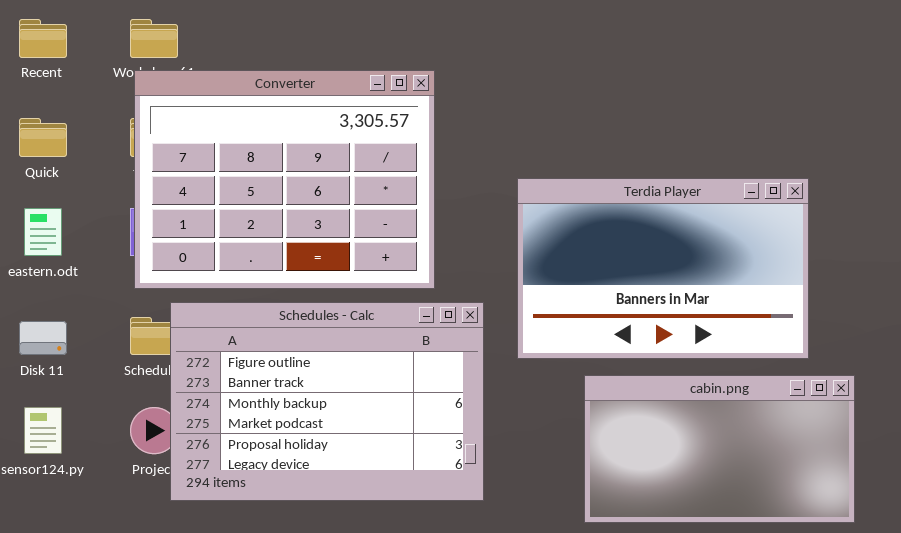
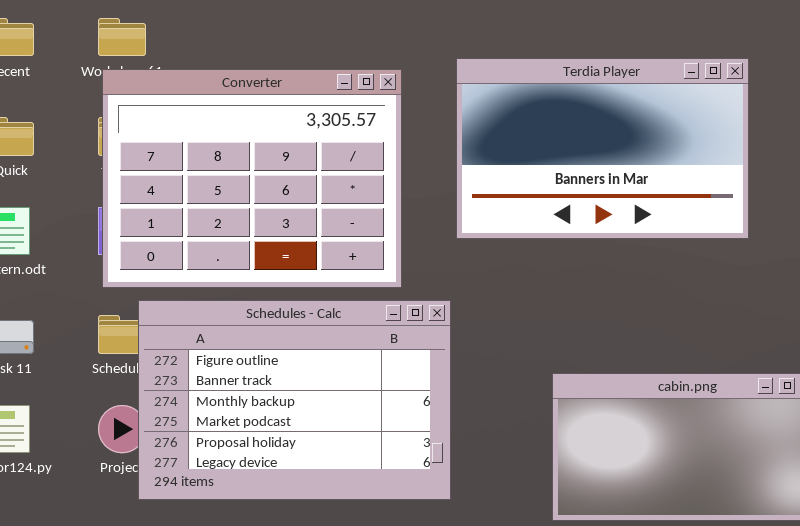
Terdia Player: [517,178,809,359] -> [456,58,749,239], moved

